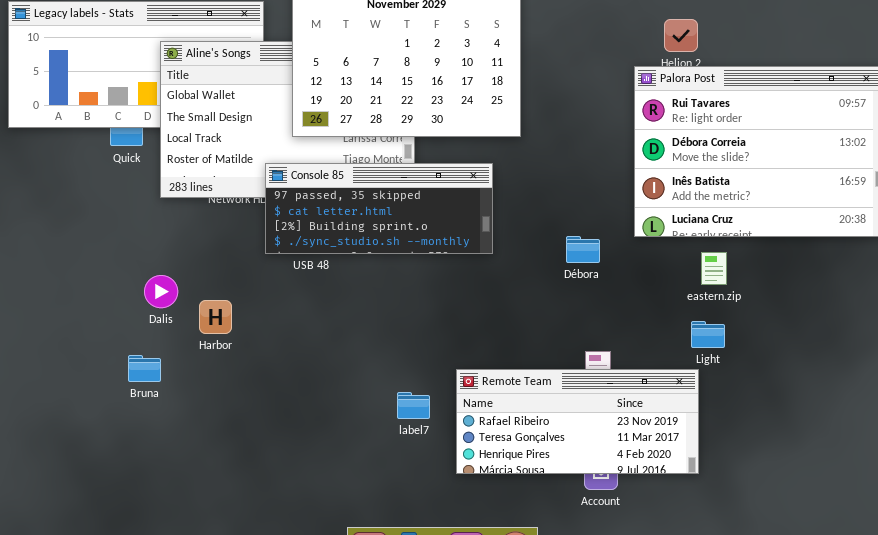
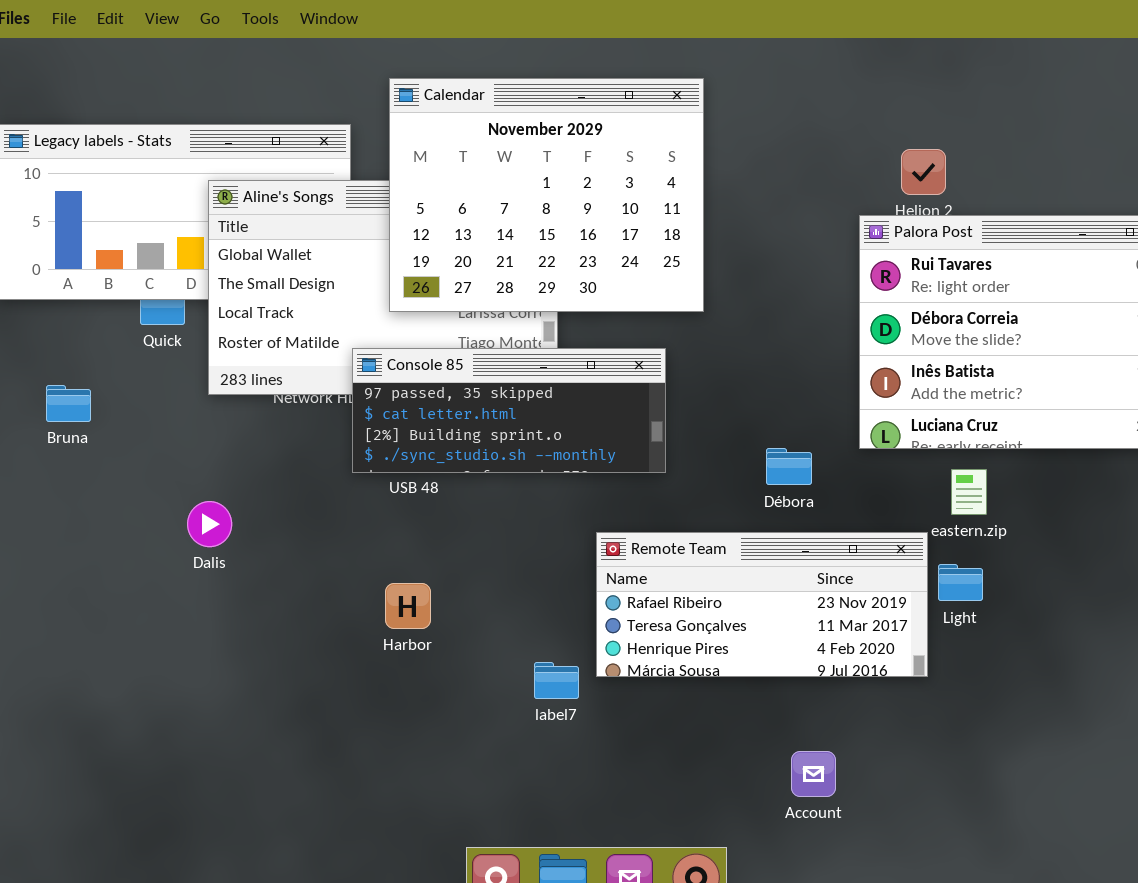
Harbor: [199,300,232,334] -> [385,583,431,629], moved
Bruna: [128,355,161,382] -> [46,385,91,422], moved
Remote Team: [456,369,699,474] -> [596,532,928,677], moved

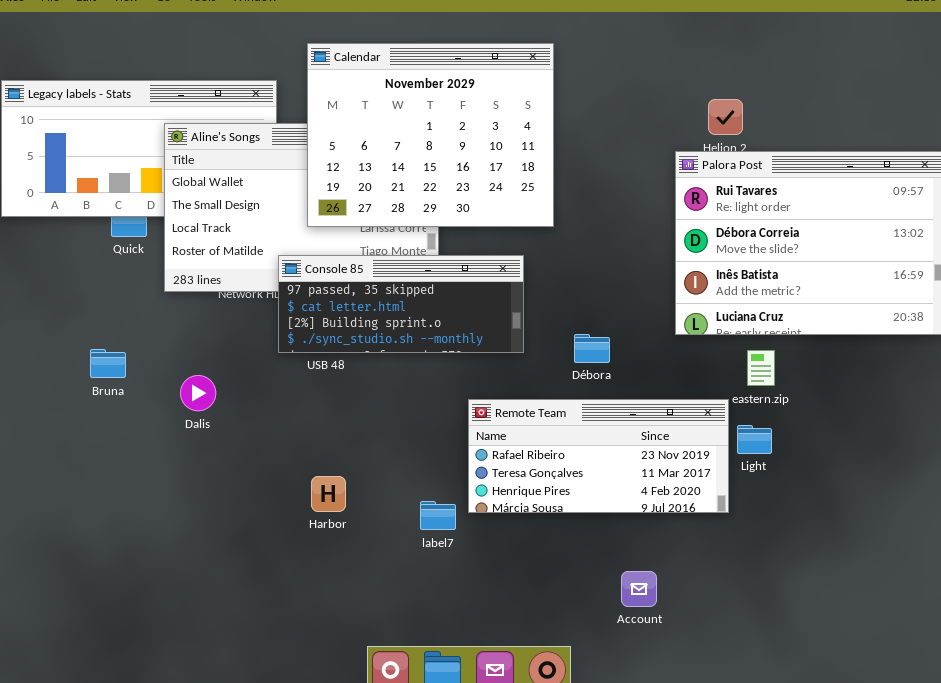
Bruna: [46,385,91,422] -> [90,349,126,378], moved
Débora: [766,448,812,485] -> [574,334,610,363], moved
Dalis: [187,501,232,547] -> [180,375,216,411], moved
Harbor: [385,583,431,629] -> [311,476,346,512], moved

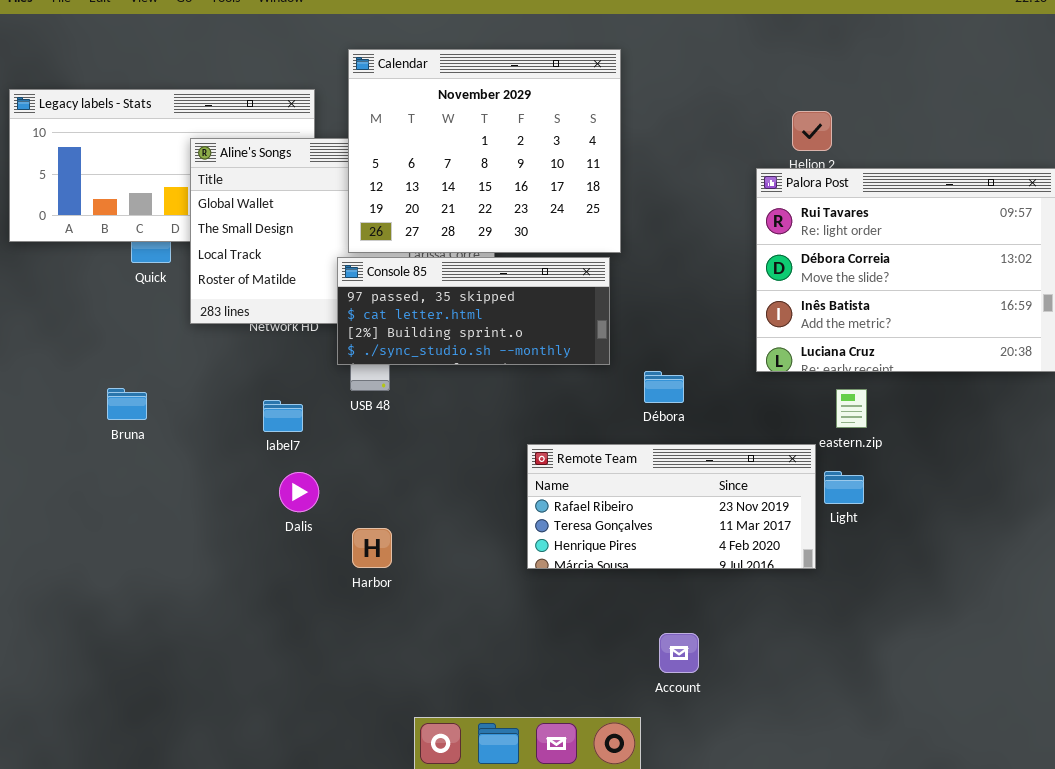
Console 85: [278,255,524,353] -> [337,257,610,365], moved
Dalis: [180,375,216,411] -> [279,472,319,512], moved
label7: [420,501,456,530] -> [263,400,303,432], moved
Account: [621,571,657,607] -> [659,633,699,673], moved

